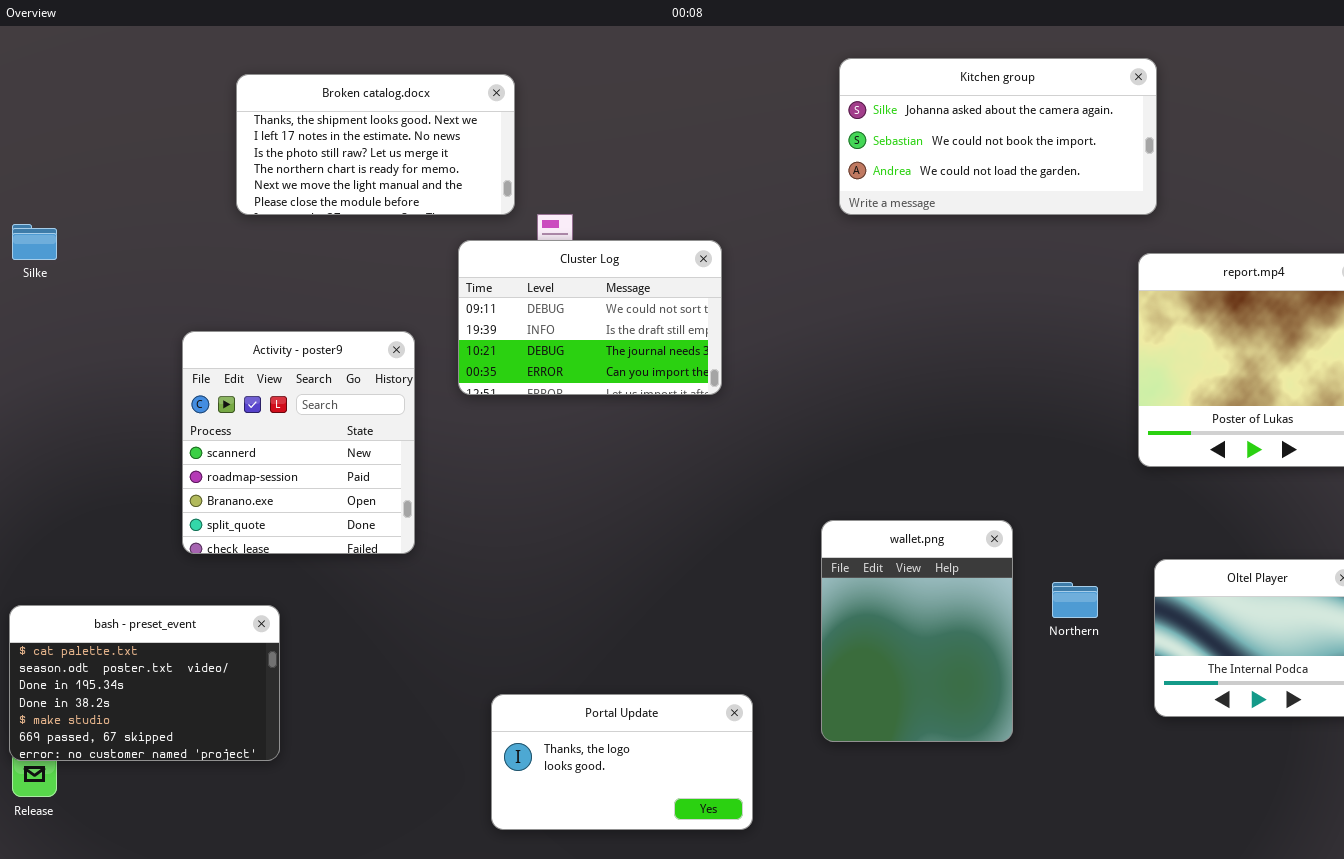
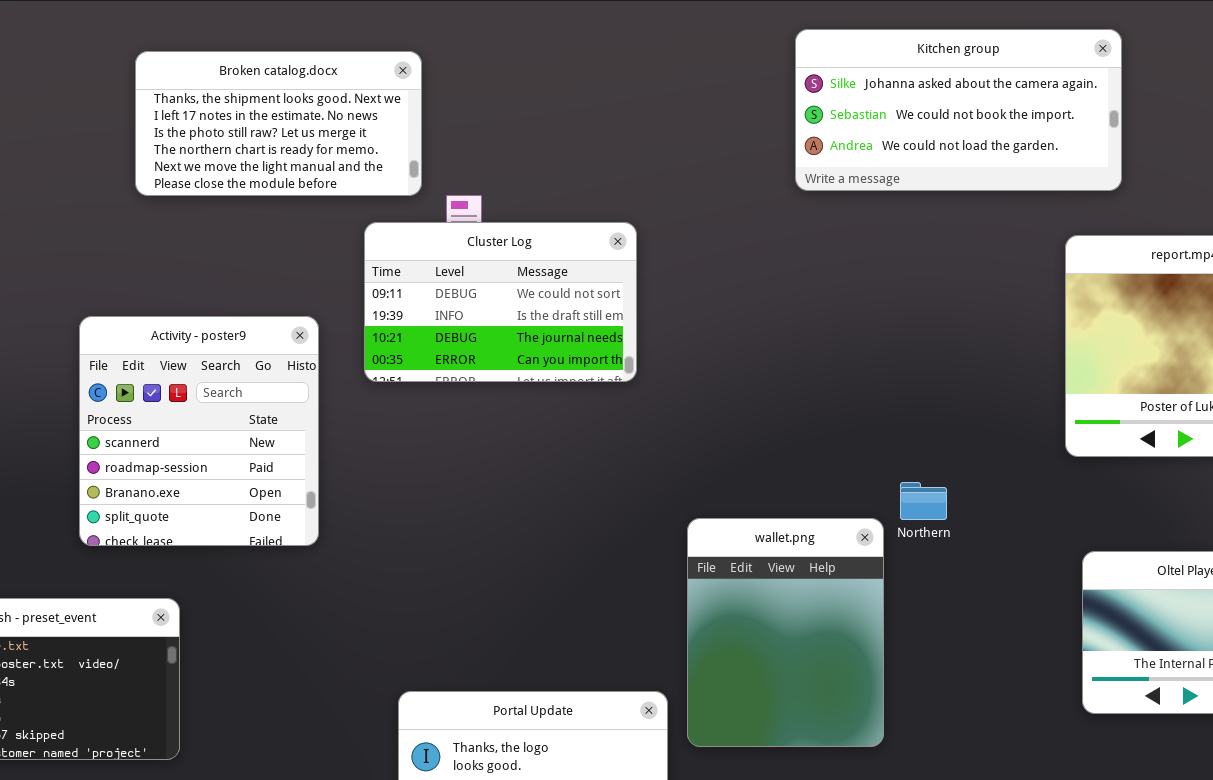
Kitchen group: [839,58,1157,215] -> [795,29,1122,191], moved
wallet.png: [821,520,1013,742] -> [687,518,884,747], moved
Northern: [1052,582,1098,618] -> [900,482,947,520], moved

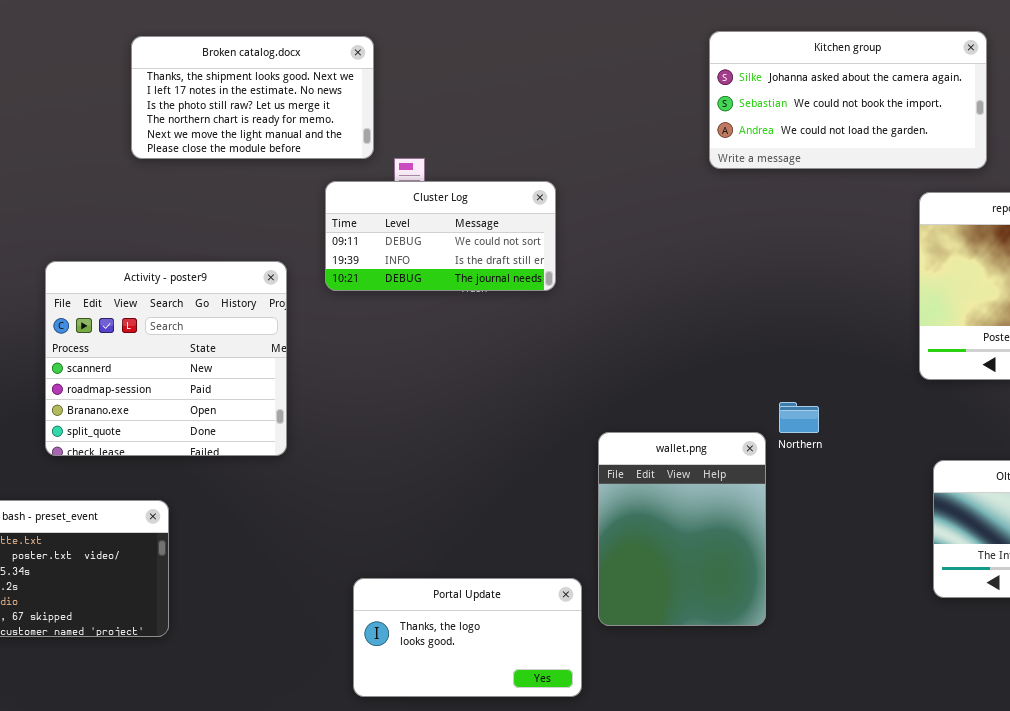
Kitchen group: [795,29,1122,191] -> [709,31,987,169], moved
Cluster Log: [364,222,637,382] -> [325,181,556,291], resized
Activity - poster9: [79,316,319,546] -> [45,261,287,456], resized

